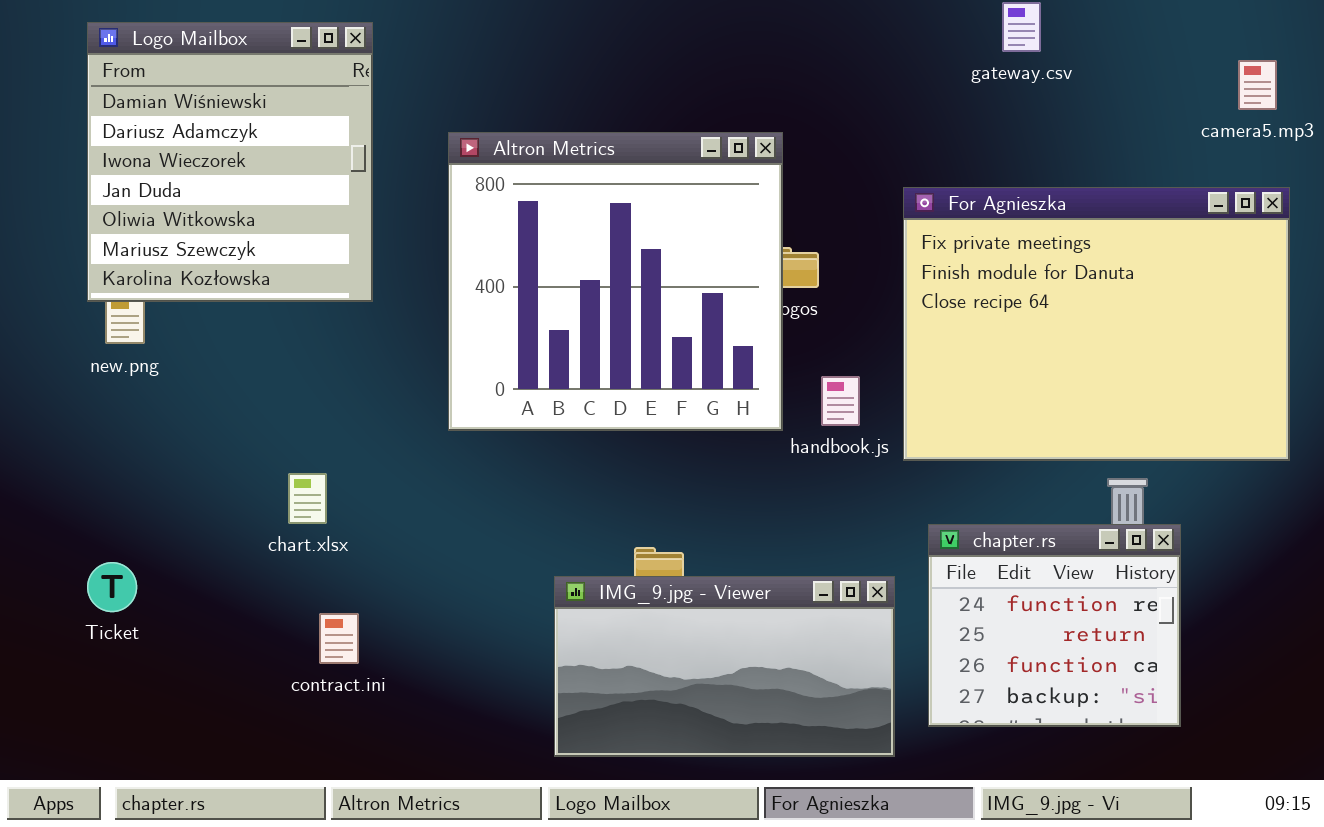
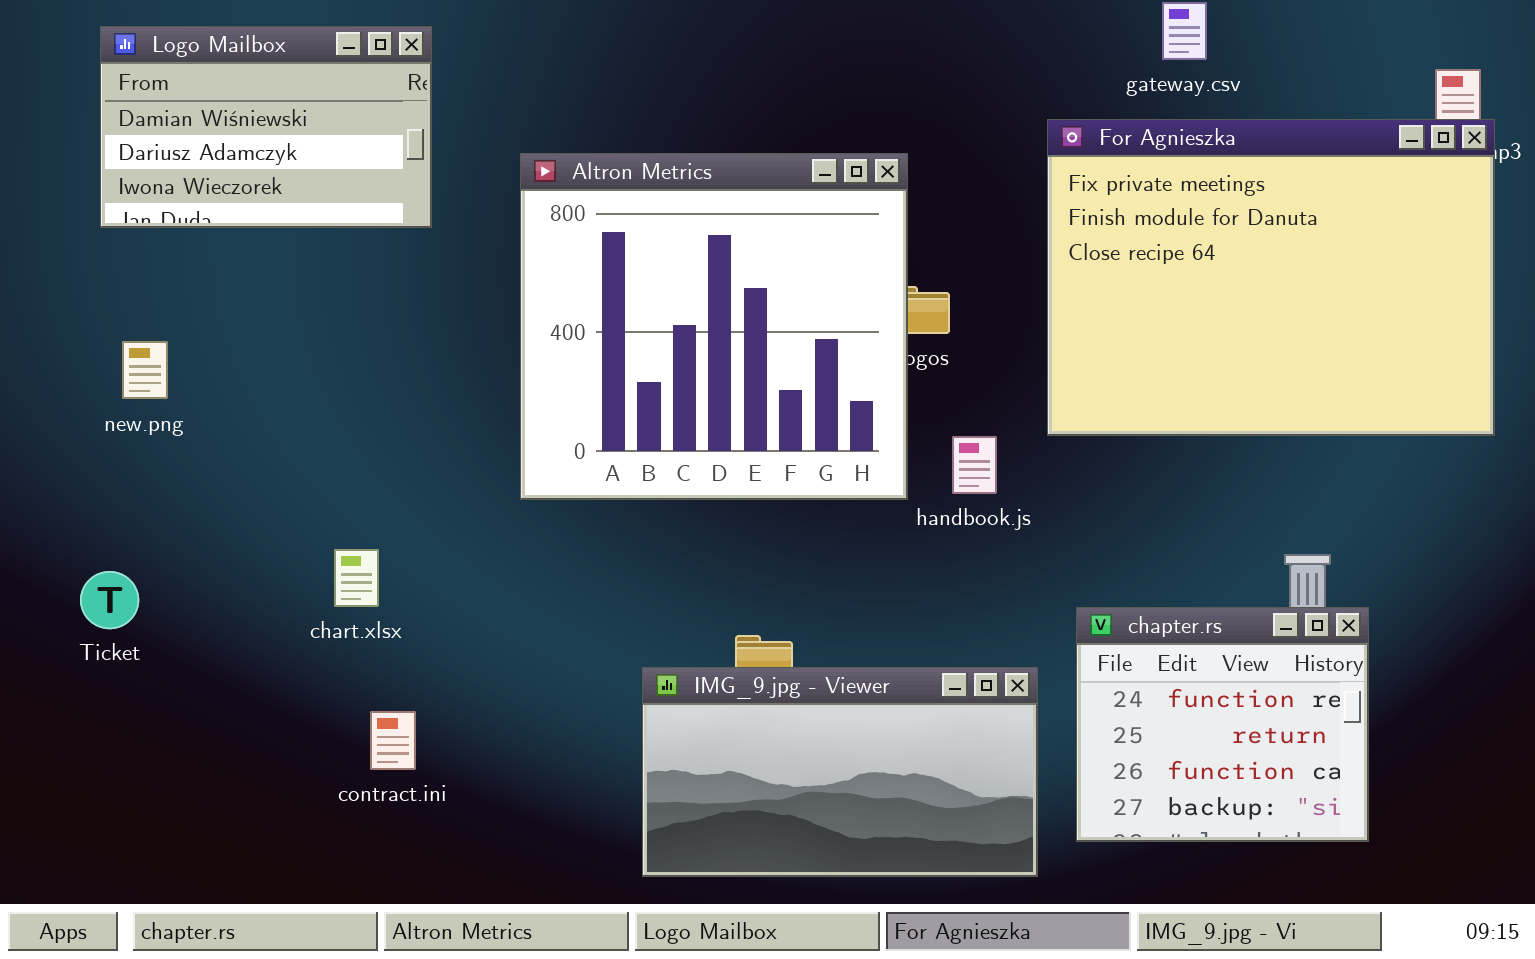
Logo Mailbox: [87,22,373,302] -> [100,26,432,228], resized
For Agnieszka: [903,187,1290,461] -> [1047,119,1495,436], moved
Ticket: [87,562,137,612] -> [80,571,139,629], moved

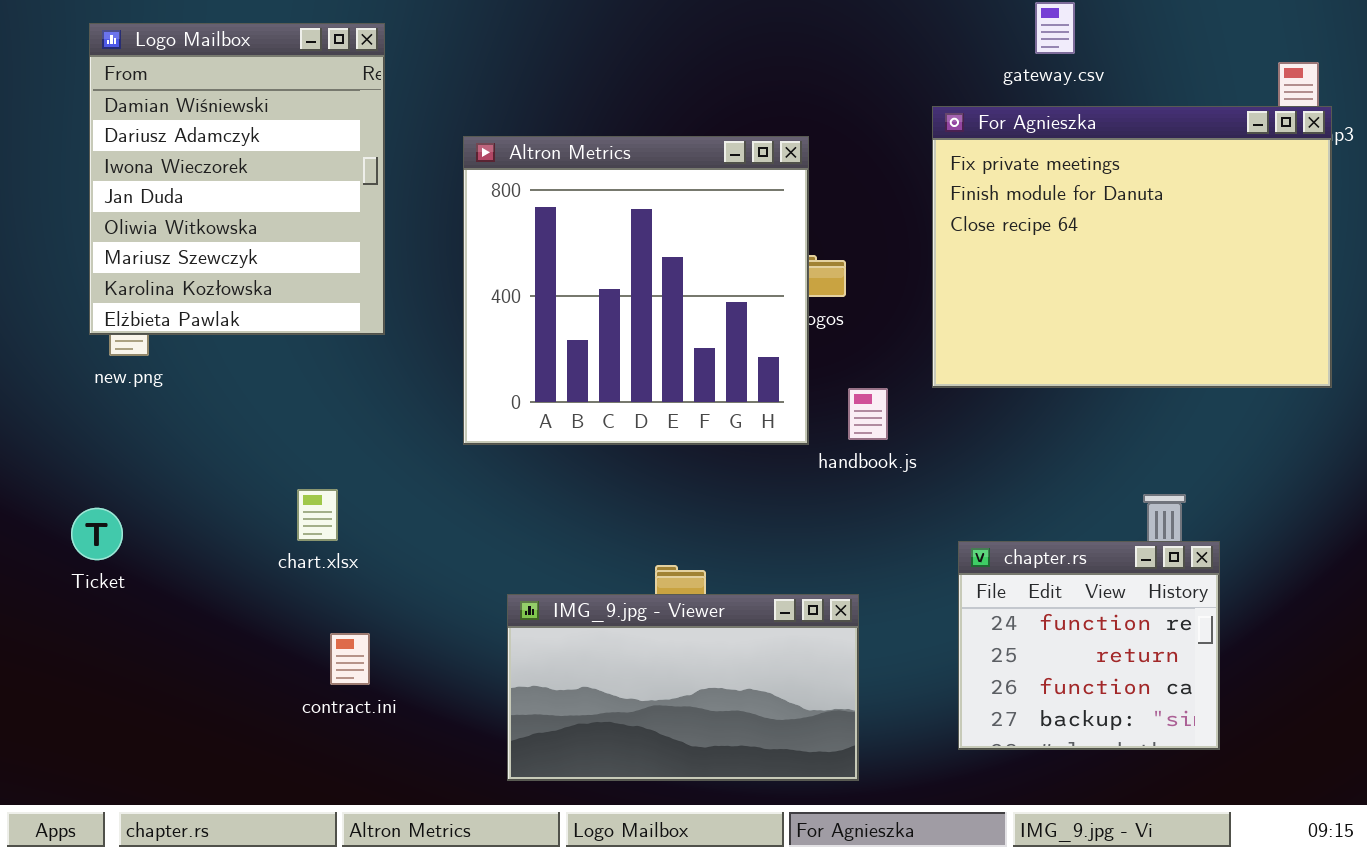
Logo Mailbox: [100,26,432,228] -> [89,23,385,335], resized
IMG_9.jpg - Viewer: [642,667,1038,877] -> [507,594,859,781], moved

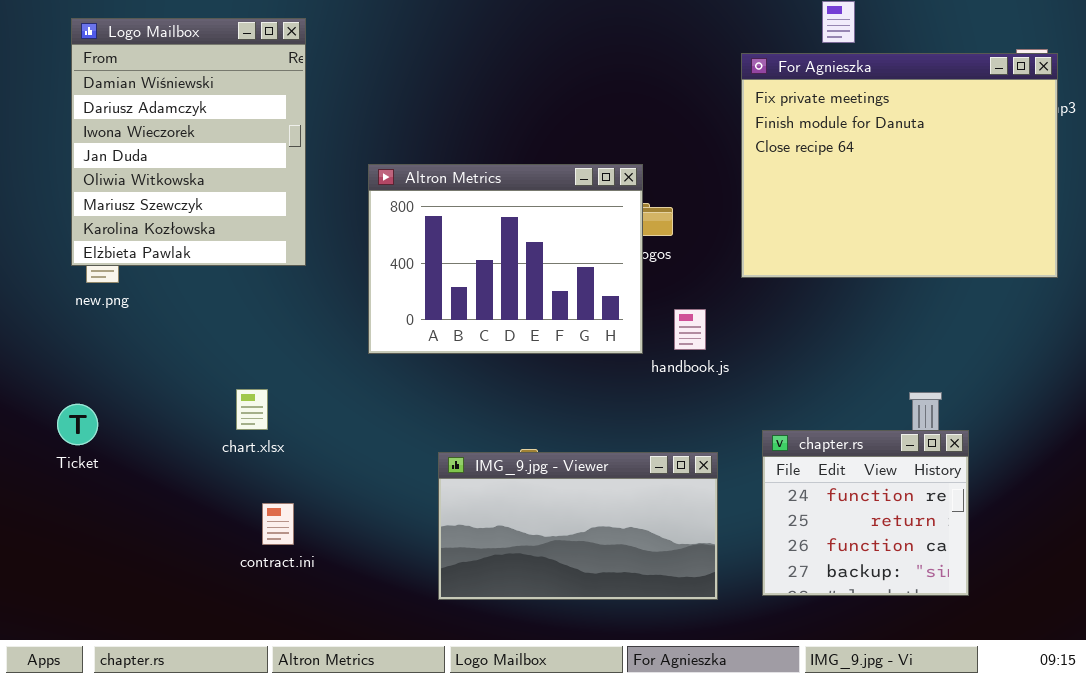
For Agnieszka: [932,106,1332,388] -> [741,53,1058,278], moved
Altron Metrics: [463,136,809,445] -> [368,164,643,354], resized
IMG_9.jpg - Viewer: [507,594,859,781] -> [438,452,718,600], moved

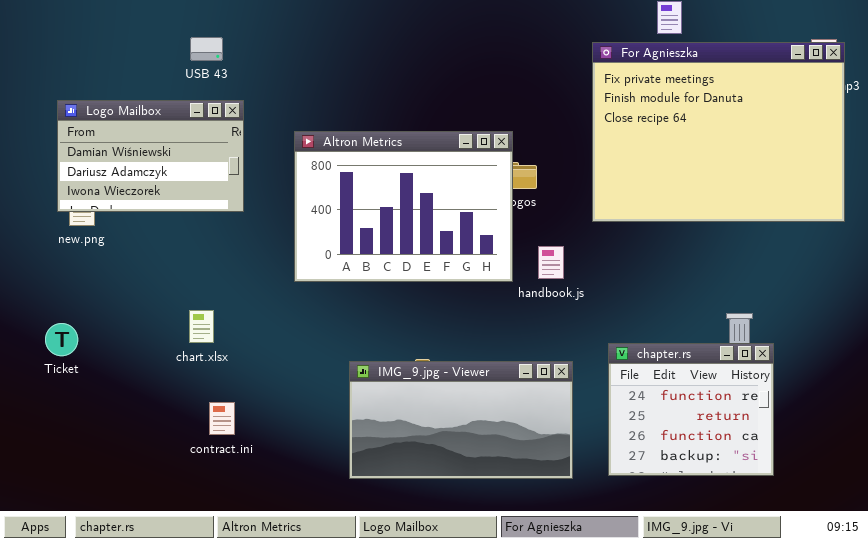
Logo Mailbox: [71,18,306,266] -> [57,100,244,212], resized

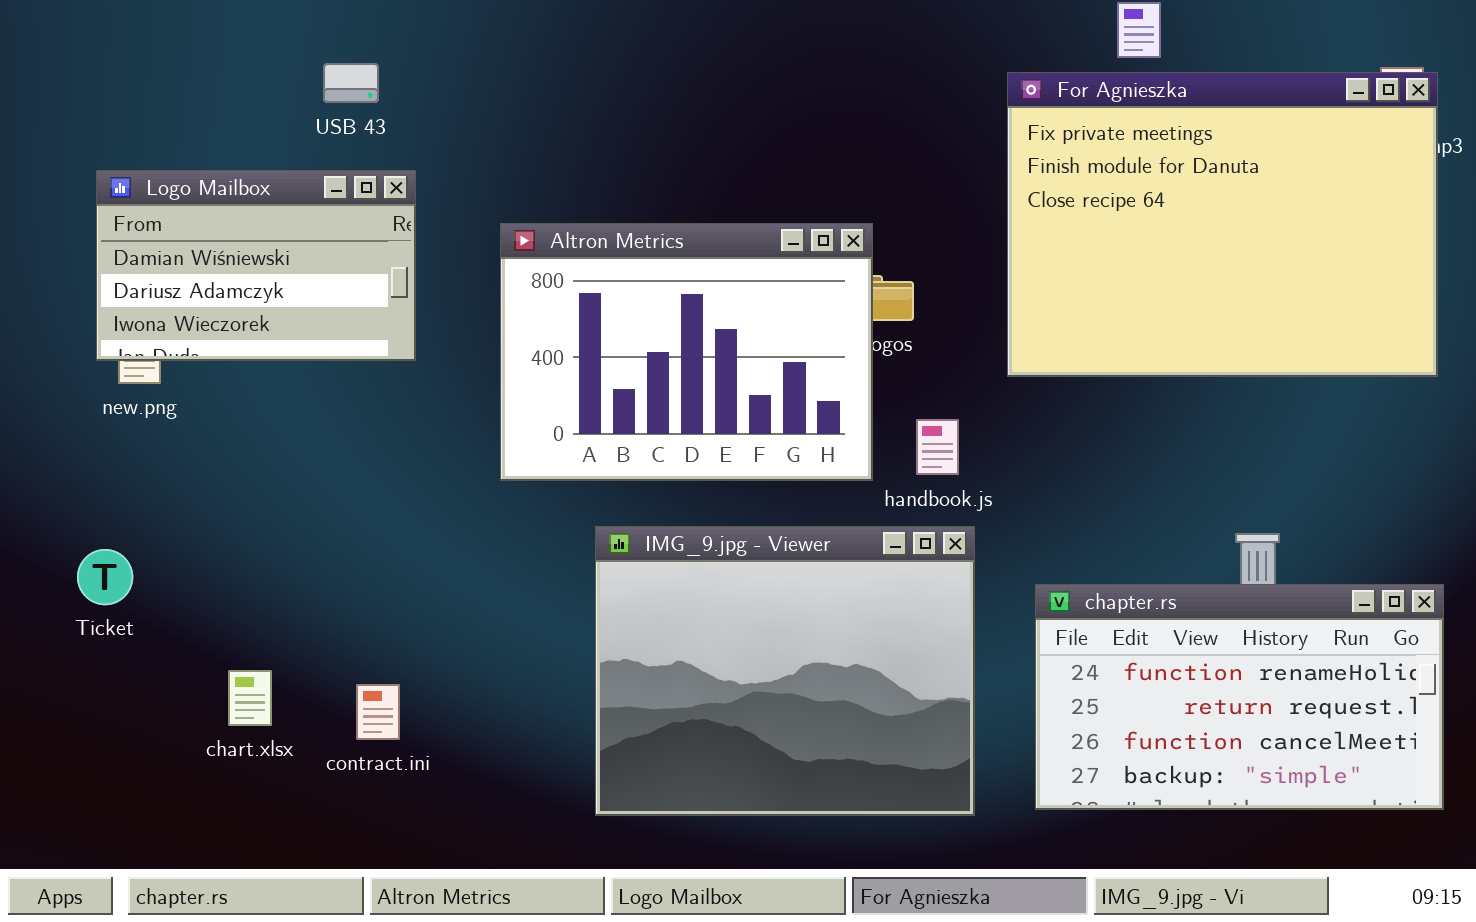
chart.xlsx: [189,310,214,343] -> [228,670,272,726], moved
chapter.rs: [608,343,774,476] -> [1035,584,1444,810], resized
IMG_9.jpg - Viewer: [349,361,573,479] -> [595,526,975,816], resized

